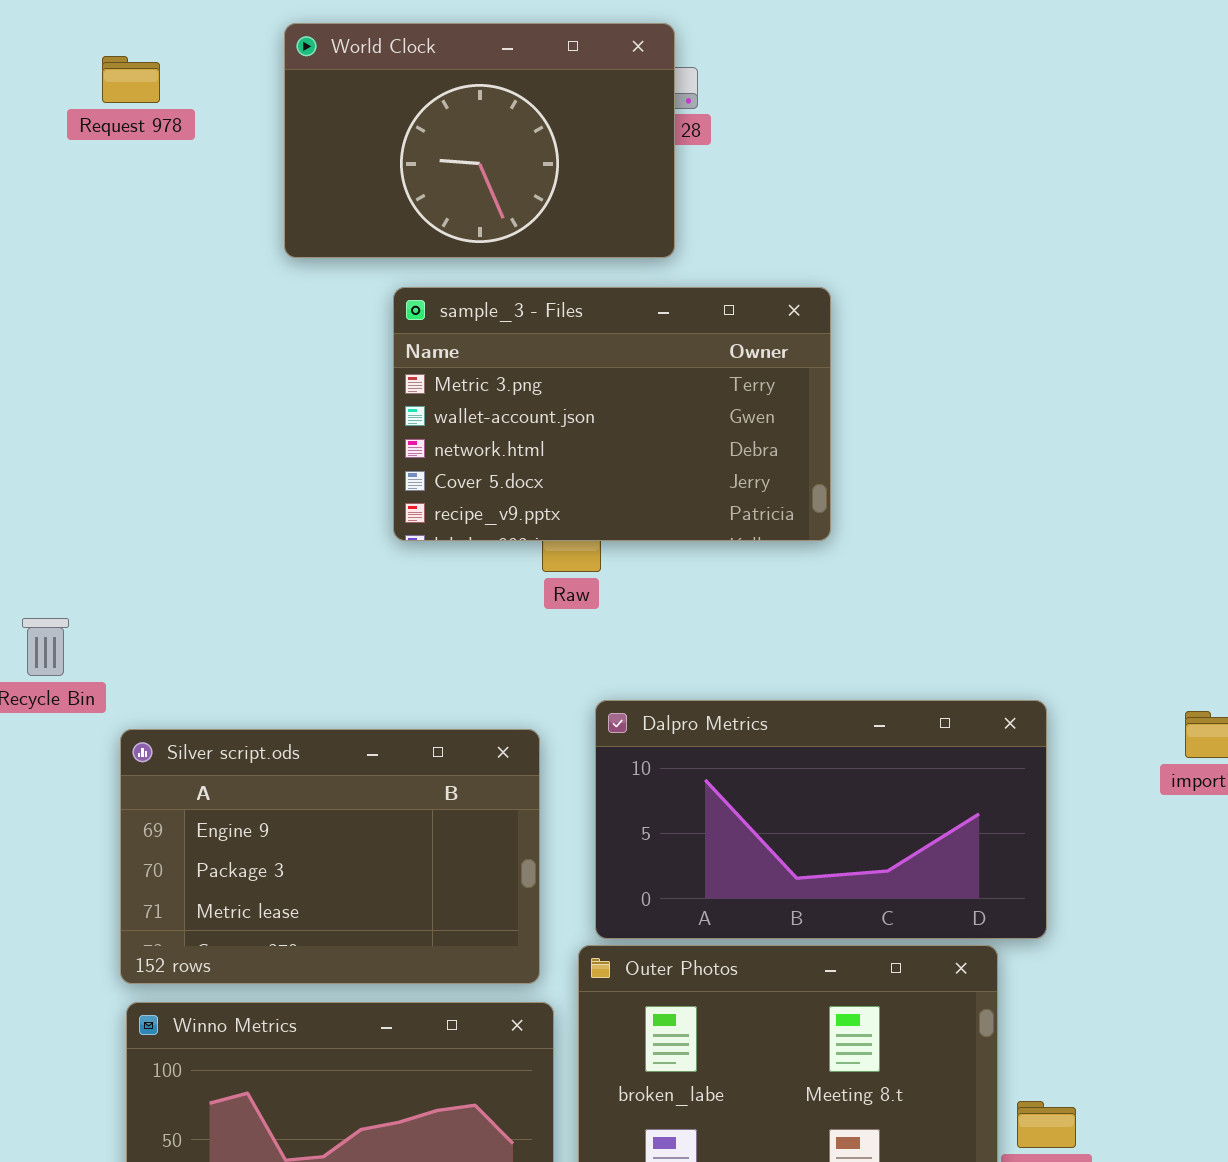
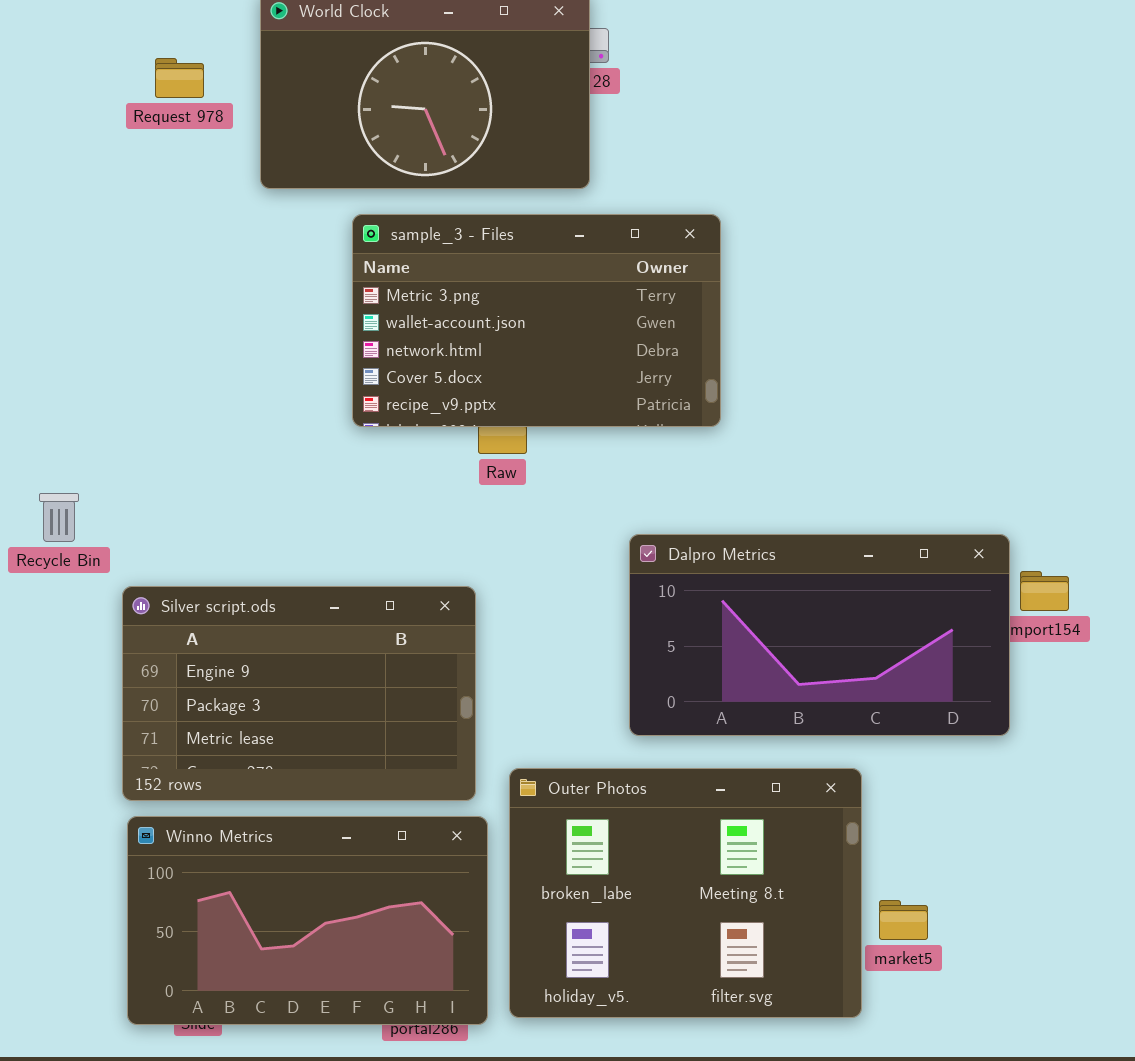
Request 978: [102,56,160,103] -> [155,58,204,98], moved
Dalpro Metrics: [595,700,1047,939] -> [629,534,1010,736], moved

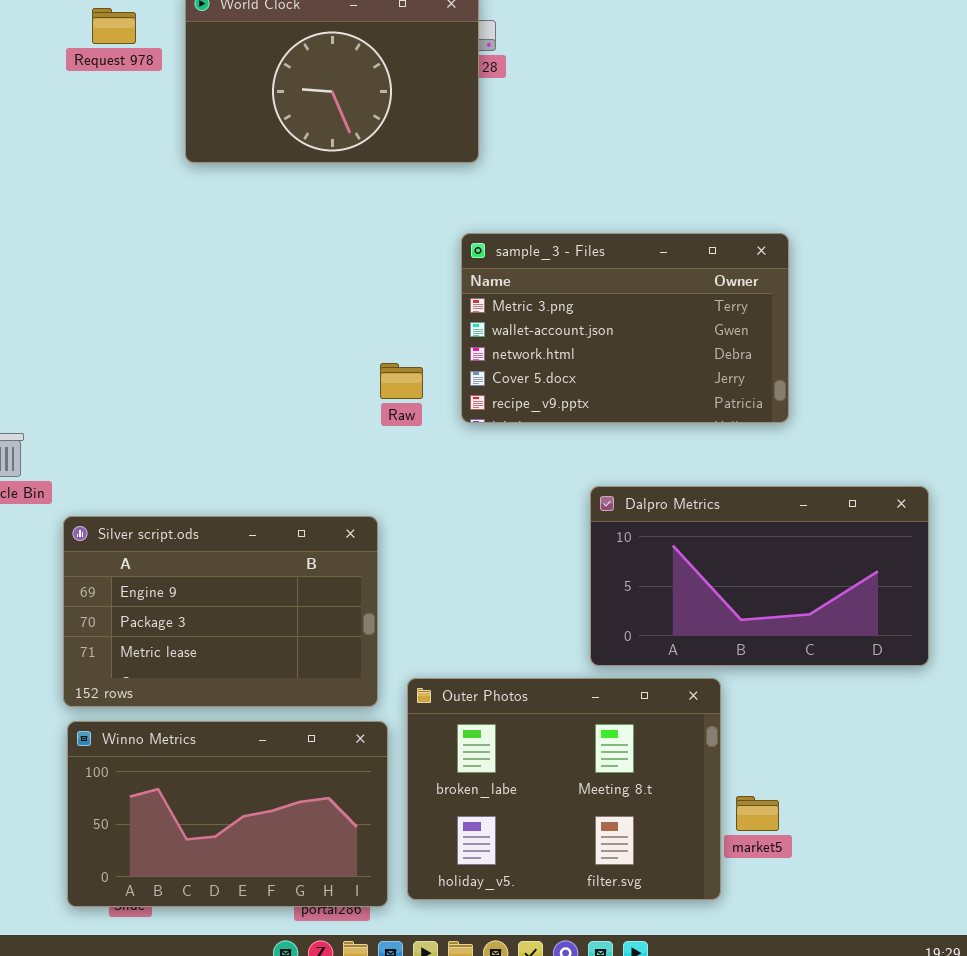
Request 978: [155,58,204,98] -> [92,8,136,44], moved
sample_3 - Files: [352,214,721,427] -> [461,233,789,423], moved
Dalpro Metrics: [629,534,1010,736] -> [590,486,929,666], moved

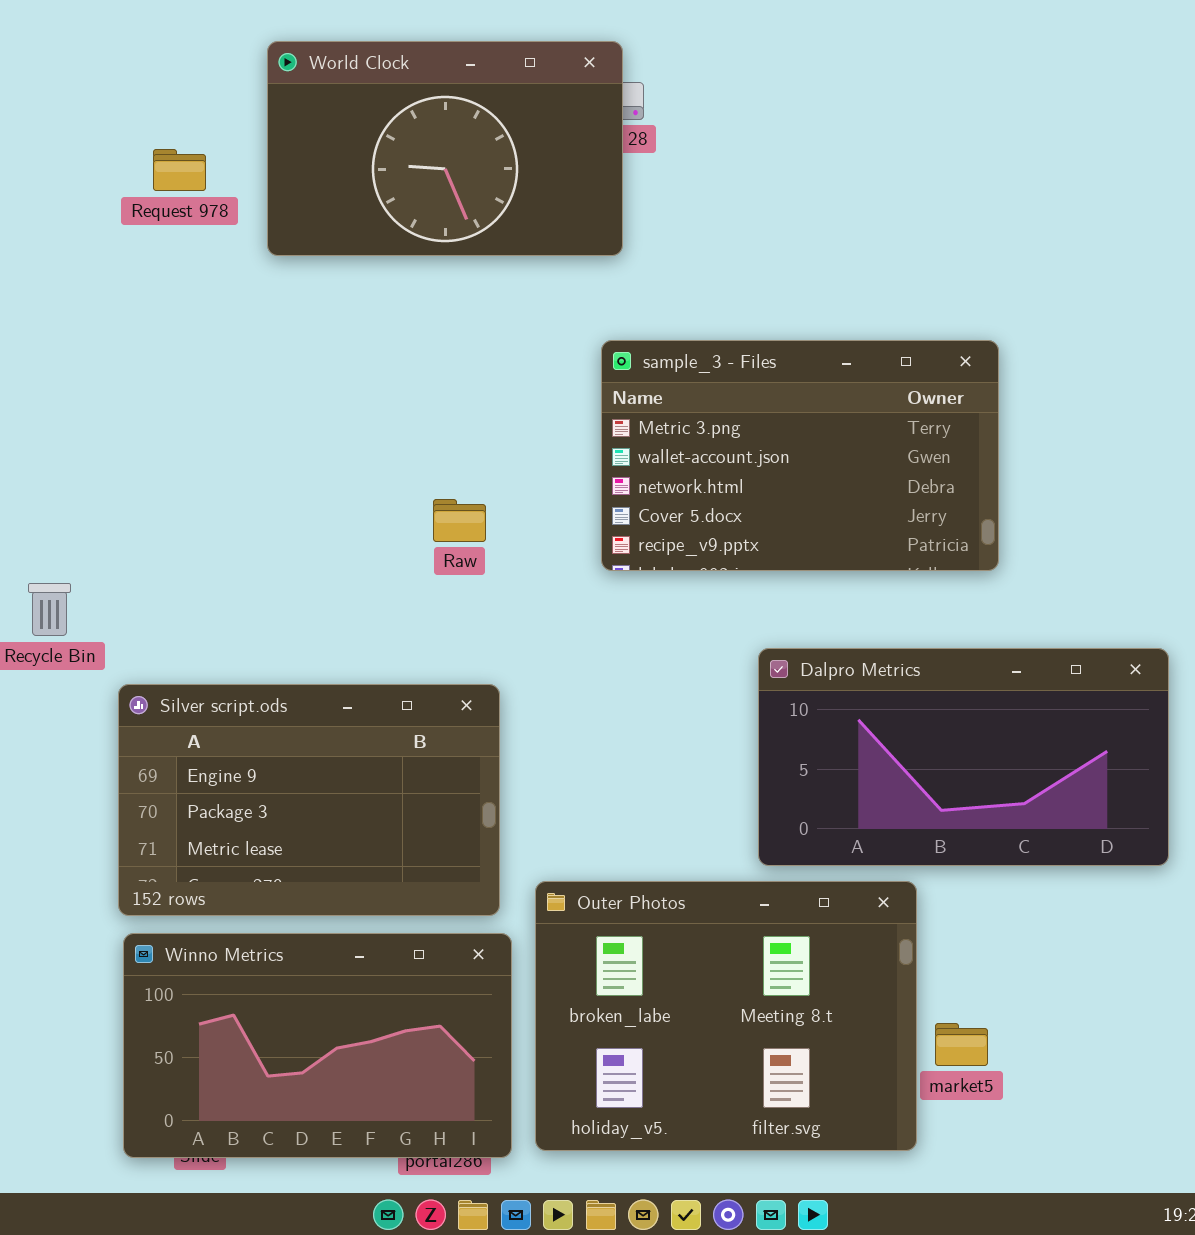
Request 978: [92,8,136,44] -> [153,149,206,191], moved
Raw: [380,363,423,399] -> [433,499,486,542], moved

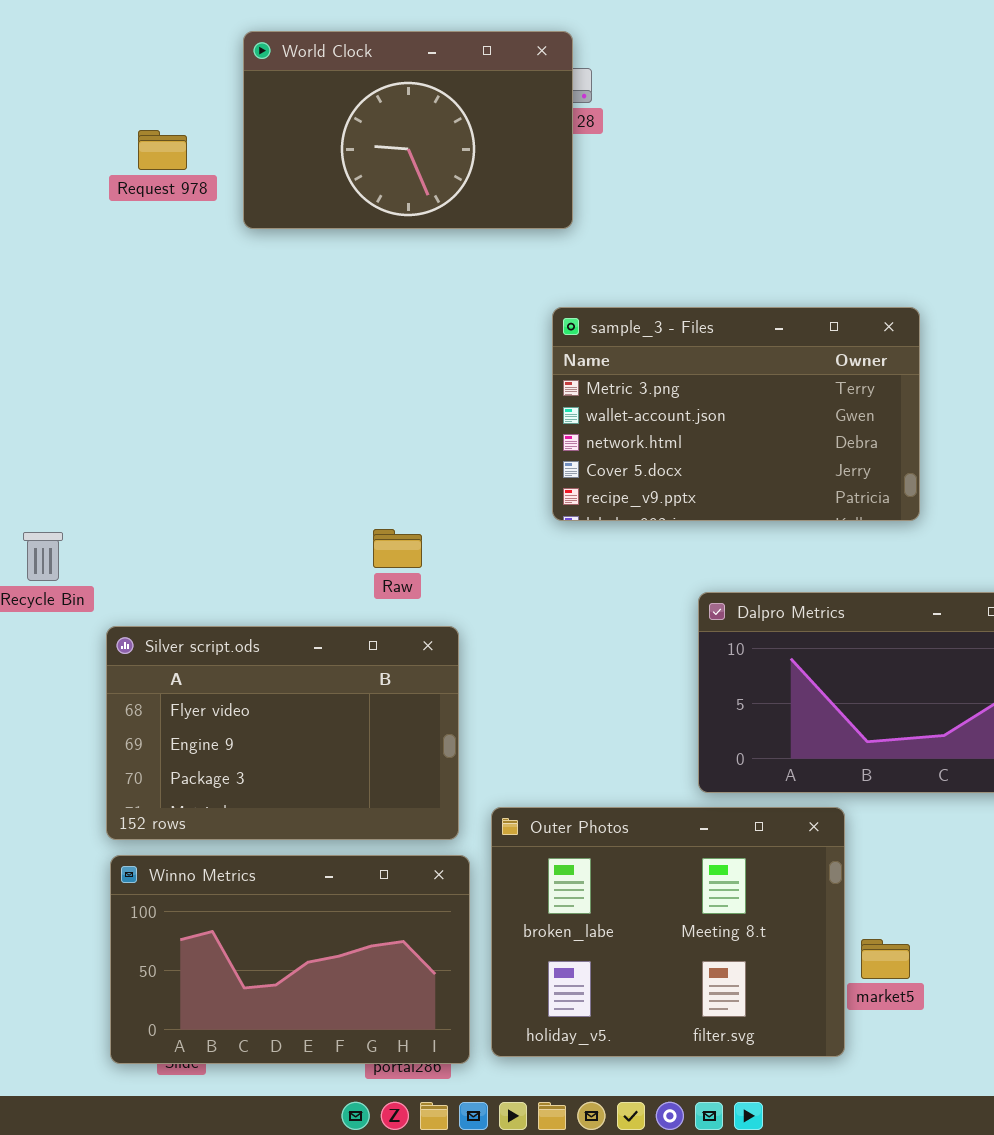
Raw: [433,499,486,542] -> [373,529,422,568], moved
Silver script.ods: [118,684,500,916] -> [106,626,459,840], scrolled up 1 row

